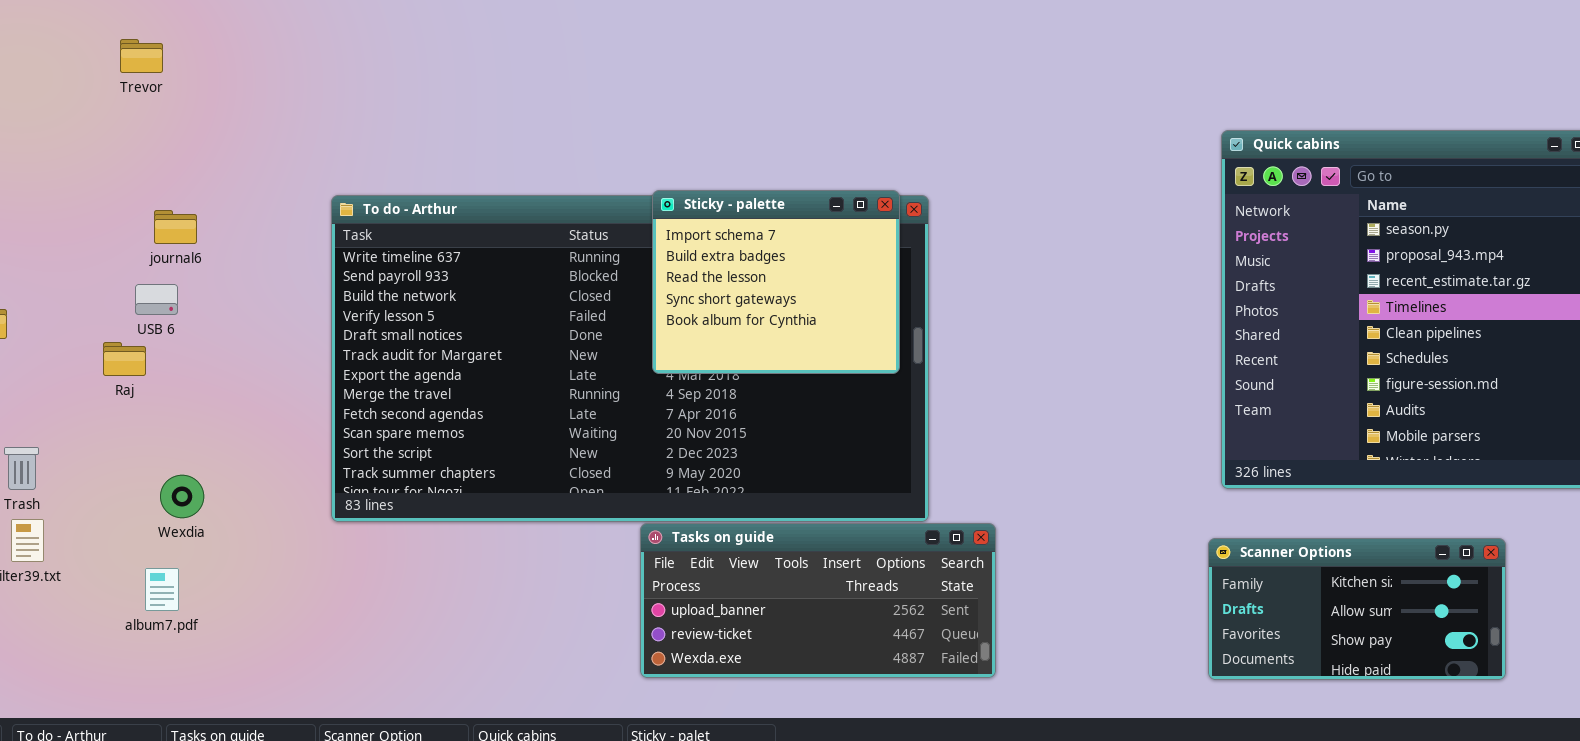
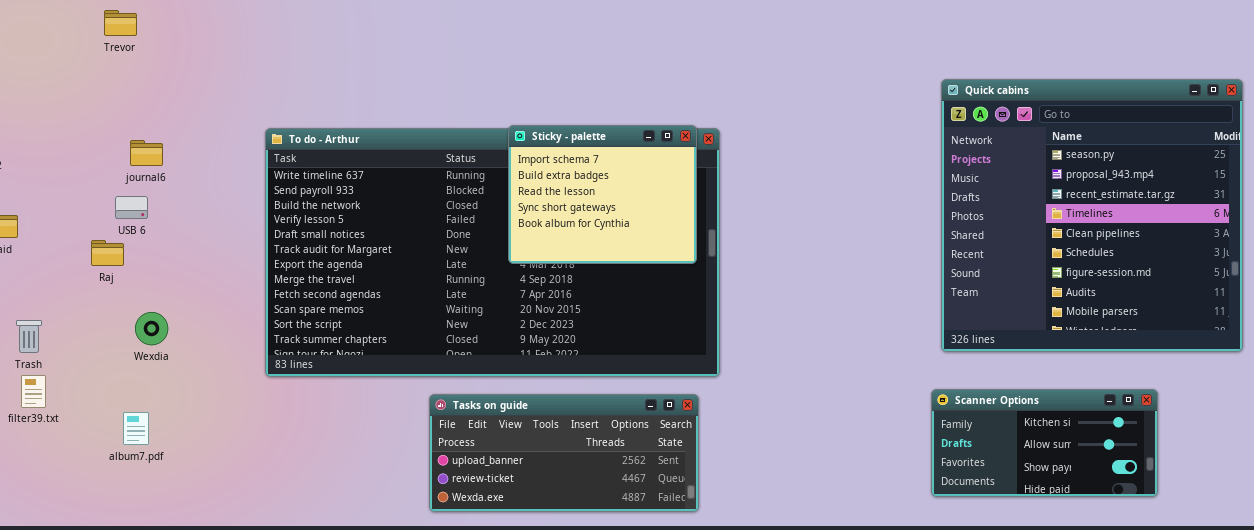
Wexdia: [160,475,204,518] -> [135,312,168,345], moved
Tasks on guide: [640,523,996,678] -> [429,394,699,512], moved

